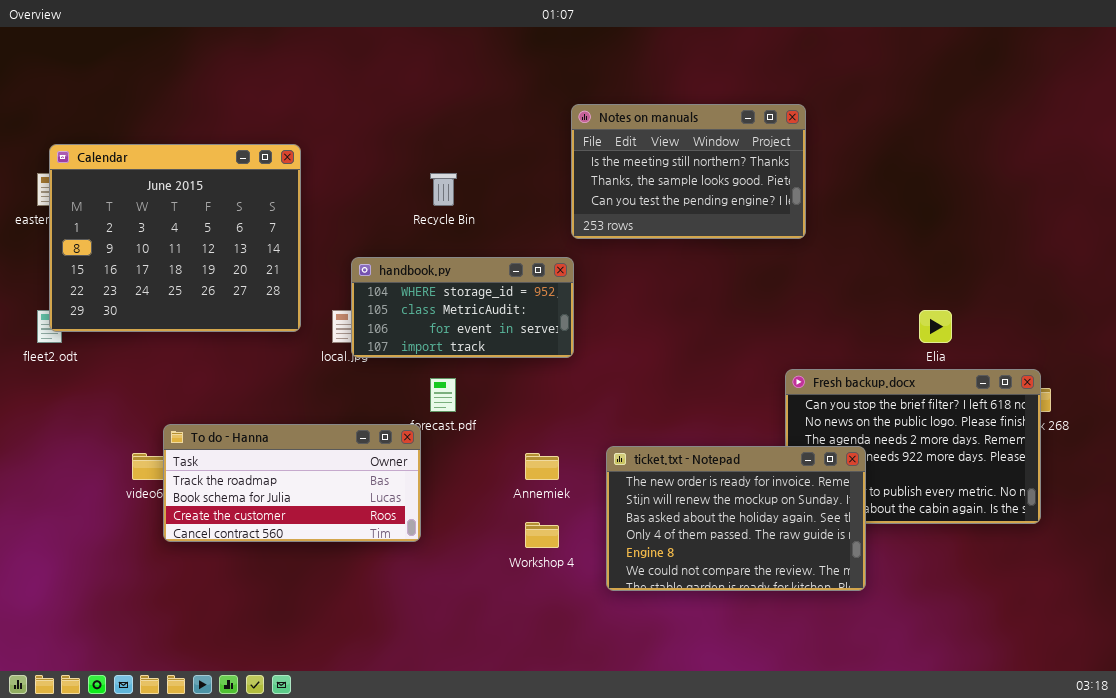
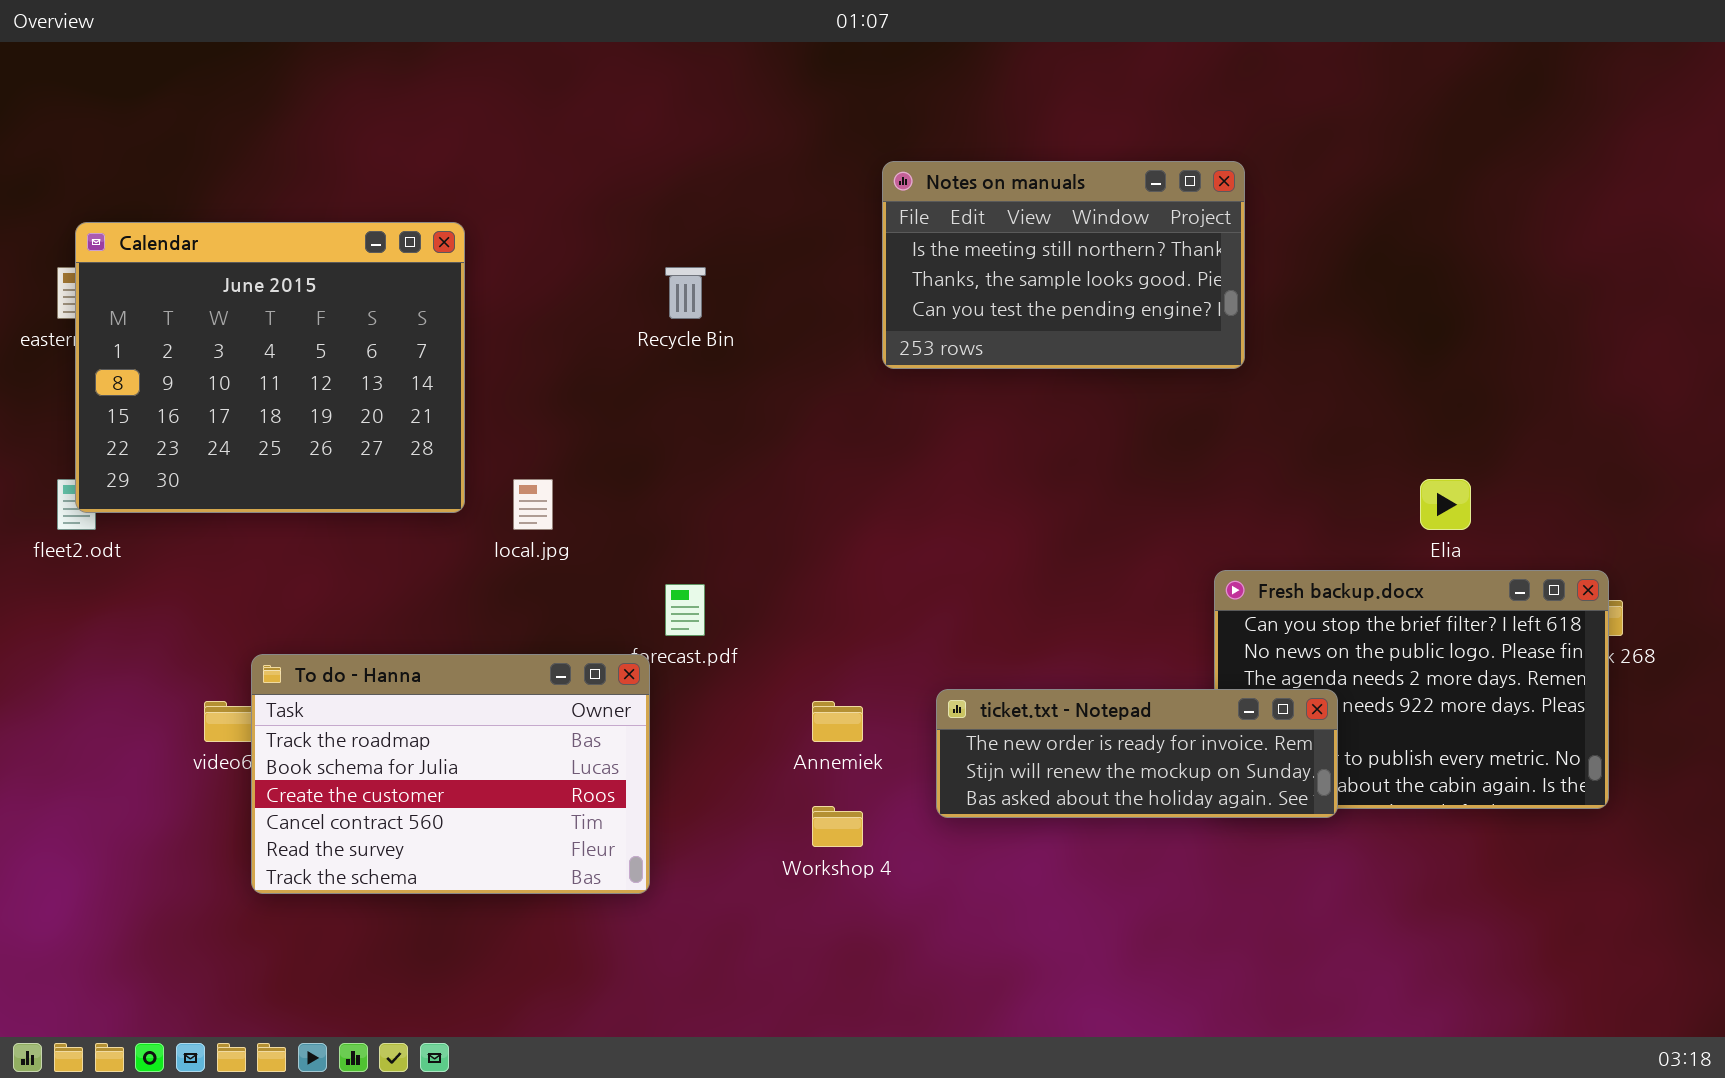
handbook.py: [351,257,574,358] -> none, closed
To do - Hanna: [163,424,421,542] -> [251,654,650,894], resized
ticket.txt - Notepad: [606,446,866,591] -> [936,689,1338,818], resized

